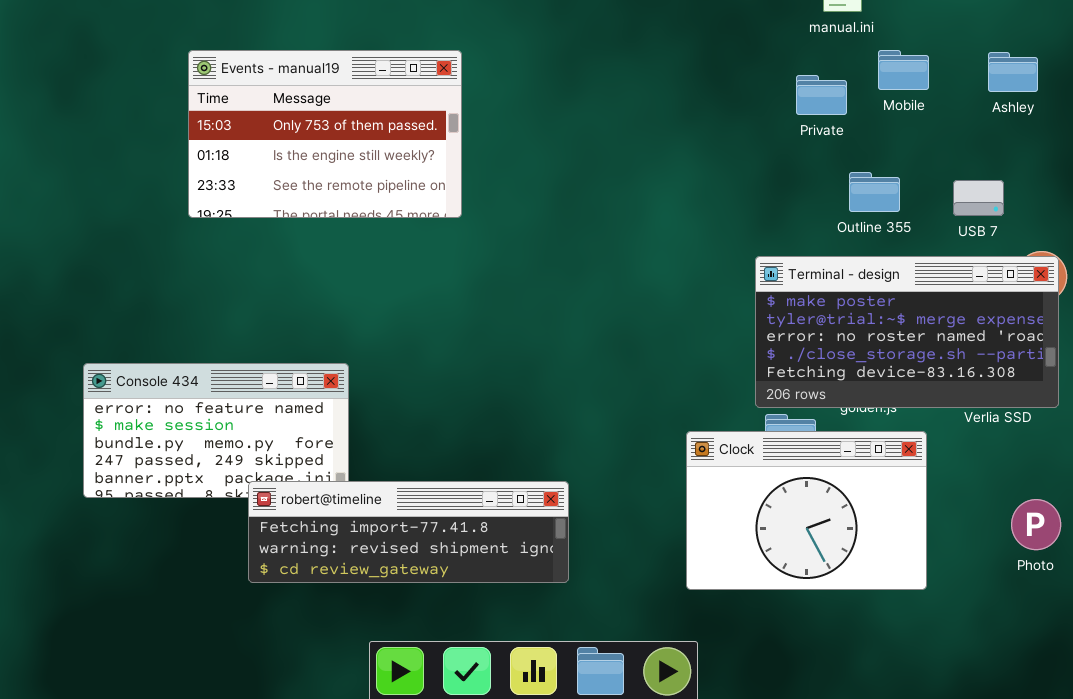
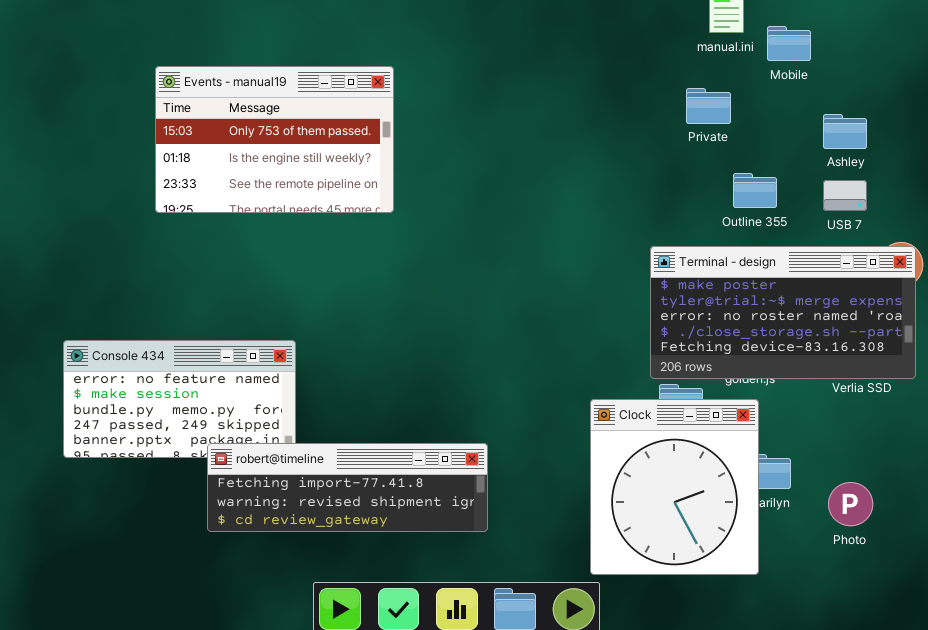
Mobile: [878,50,929,90] -> [767,26,811,61], moved
Ashley: [988,52,1038,92] -> [823,114,867,149], moved
Clock: [686,431,927,590] -> [590,399,759,575], resized
Photo: [1011,499,1061,550] -> [828,482,873,526], moved

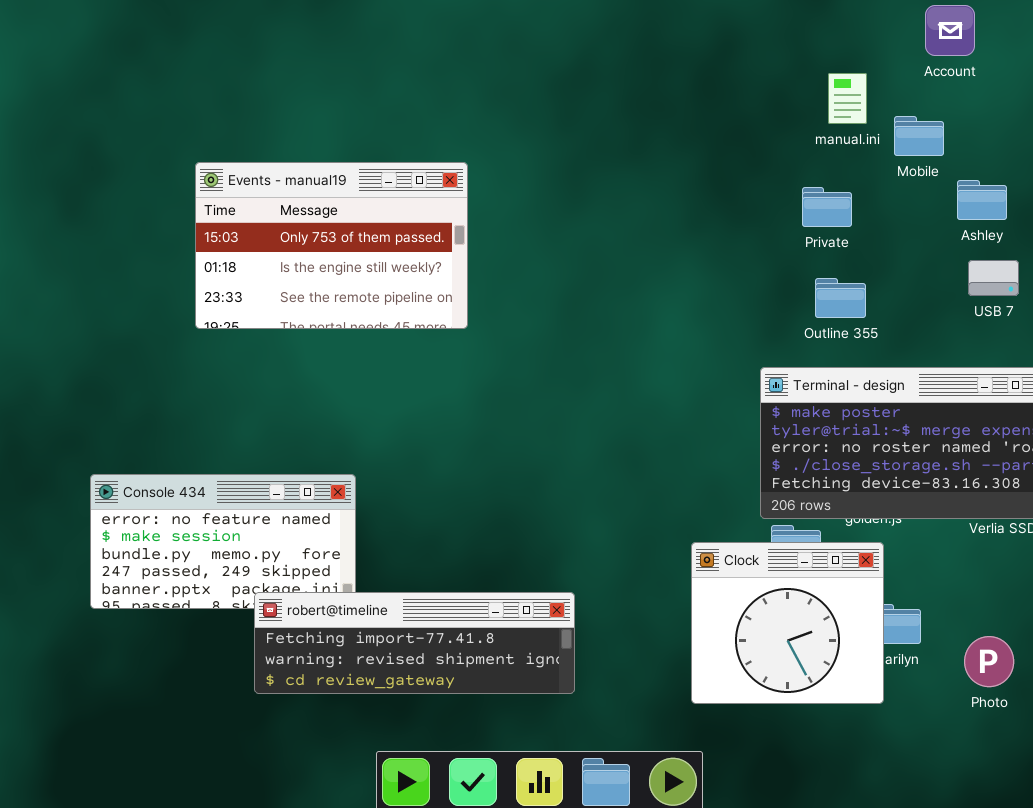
Ashley: [823,114,867,149] -> [957,180,1007,220], moved
Outline 355: [733,173,777,208] -> [815,278,866,318], moved
USB 7: [823,180,867,211] -> [968,260,1019,296], moved
Clock: [590,399,759,575] -> [691,542,884,704], resized

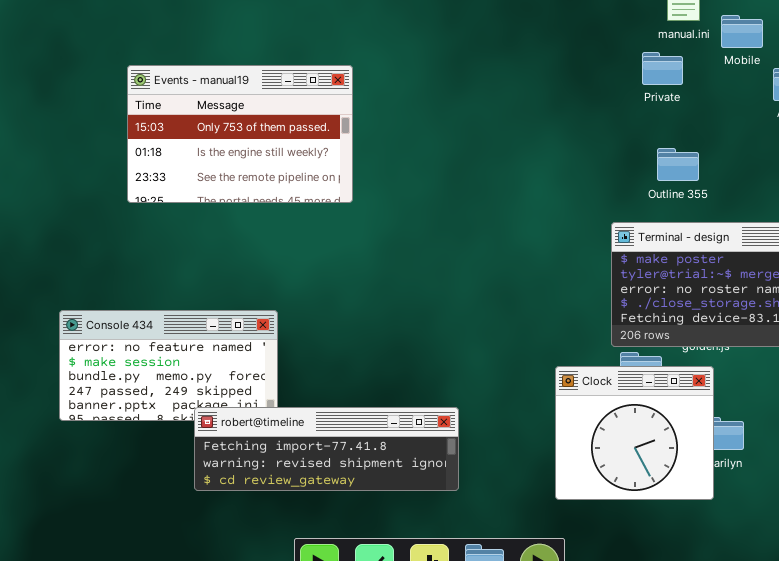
Events - manual19: [195,162,468,329] -> [127,65,353,203], moved
Private: [802,187,852,227] -> [642,52,683,85], moved

